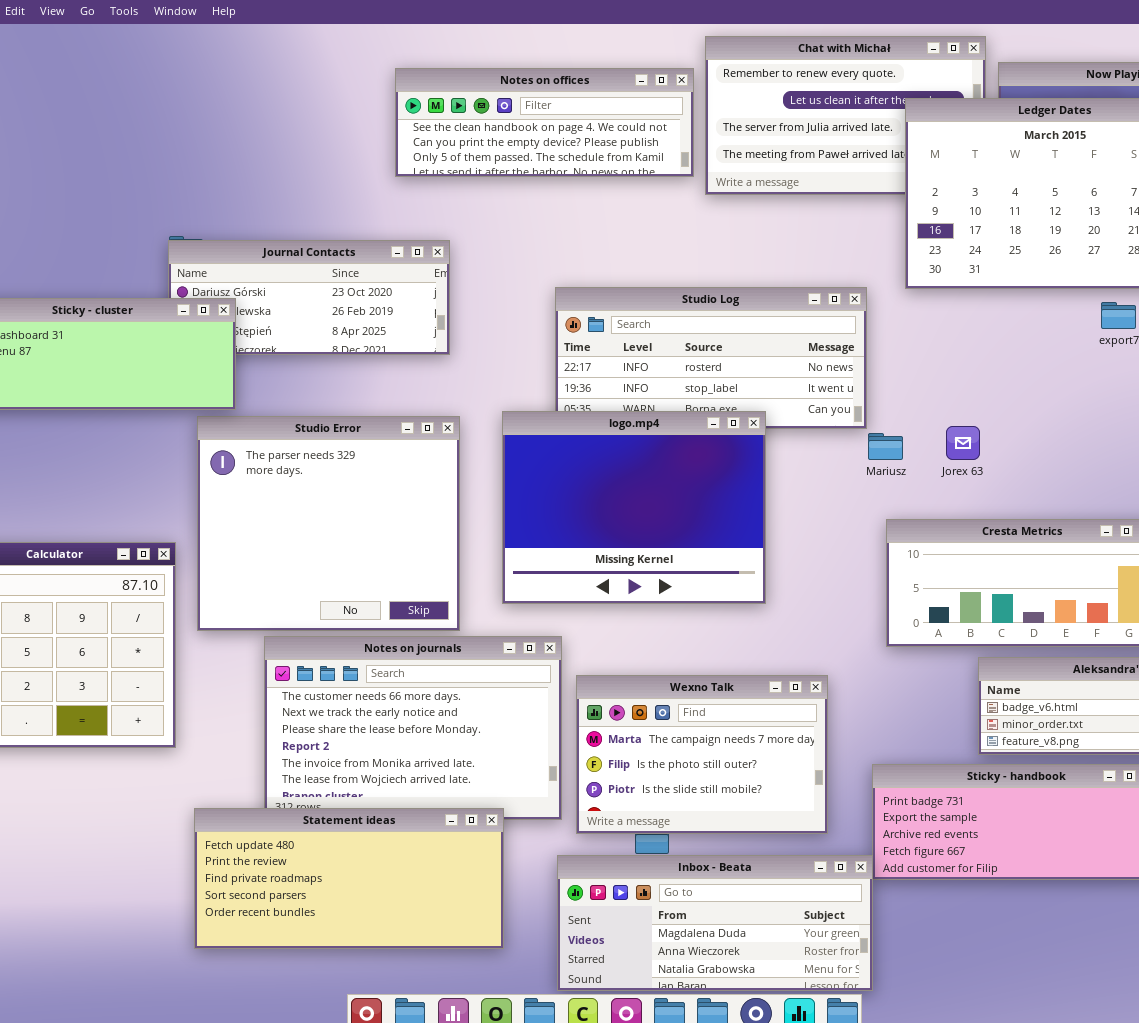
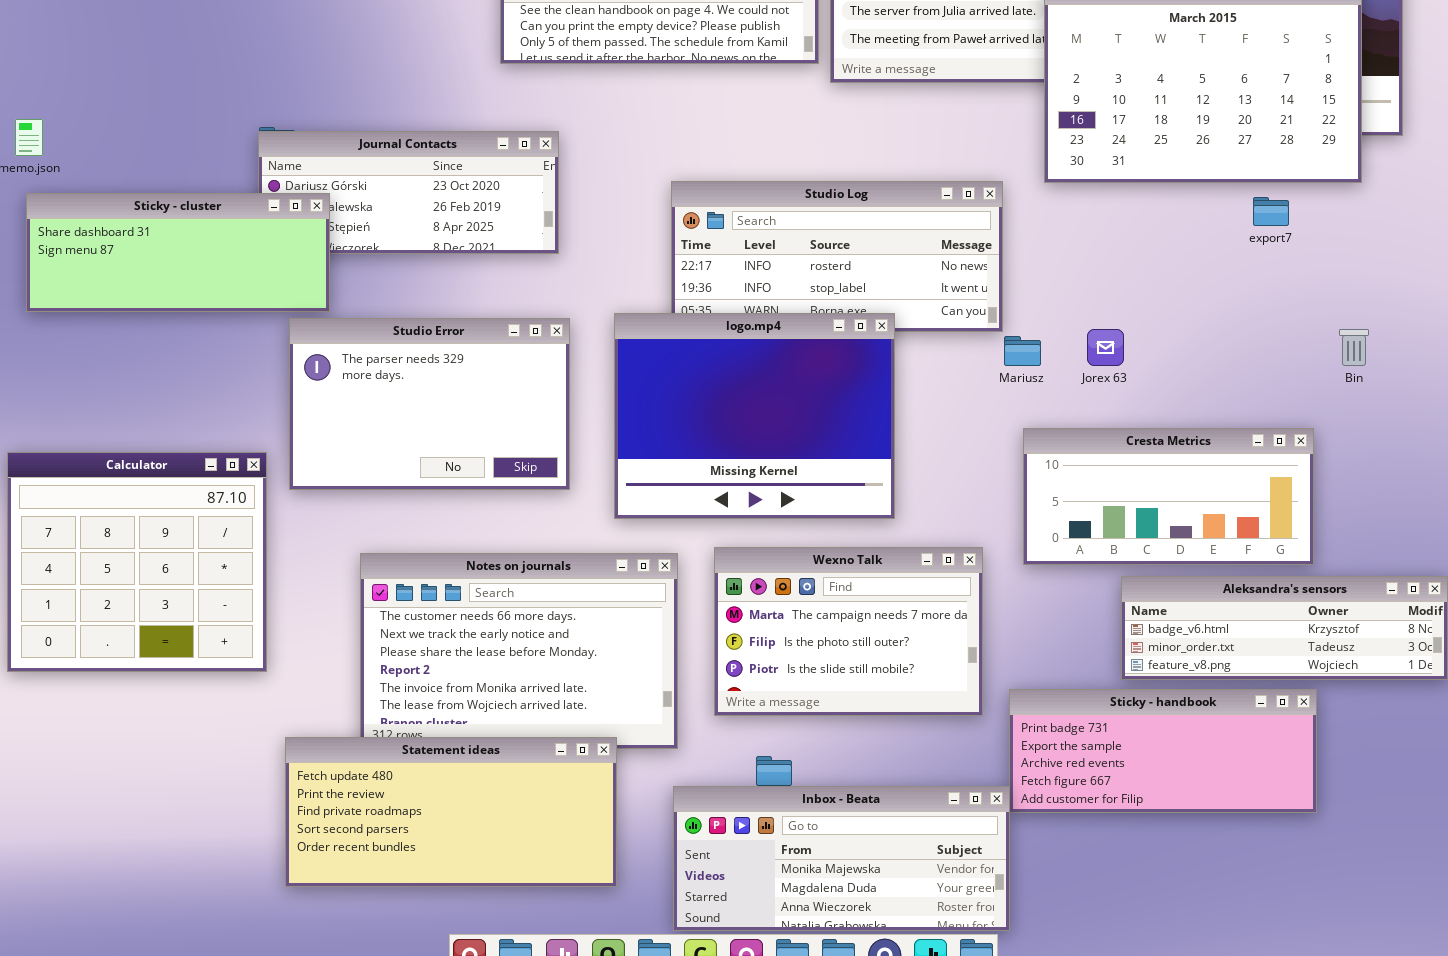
Studio Error: [197,416,460,631] -> [289,318,570,490], resized
Wexno Talk: [576,675,828,834] -> [714,547,983,716], moved
Inbox - Beata: [557,855,873,991] -> [673,786,1010,931], scrolled up 1 row

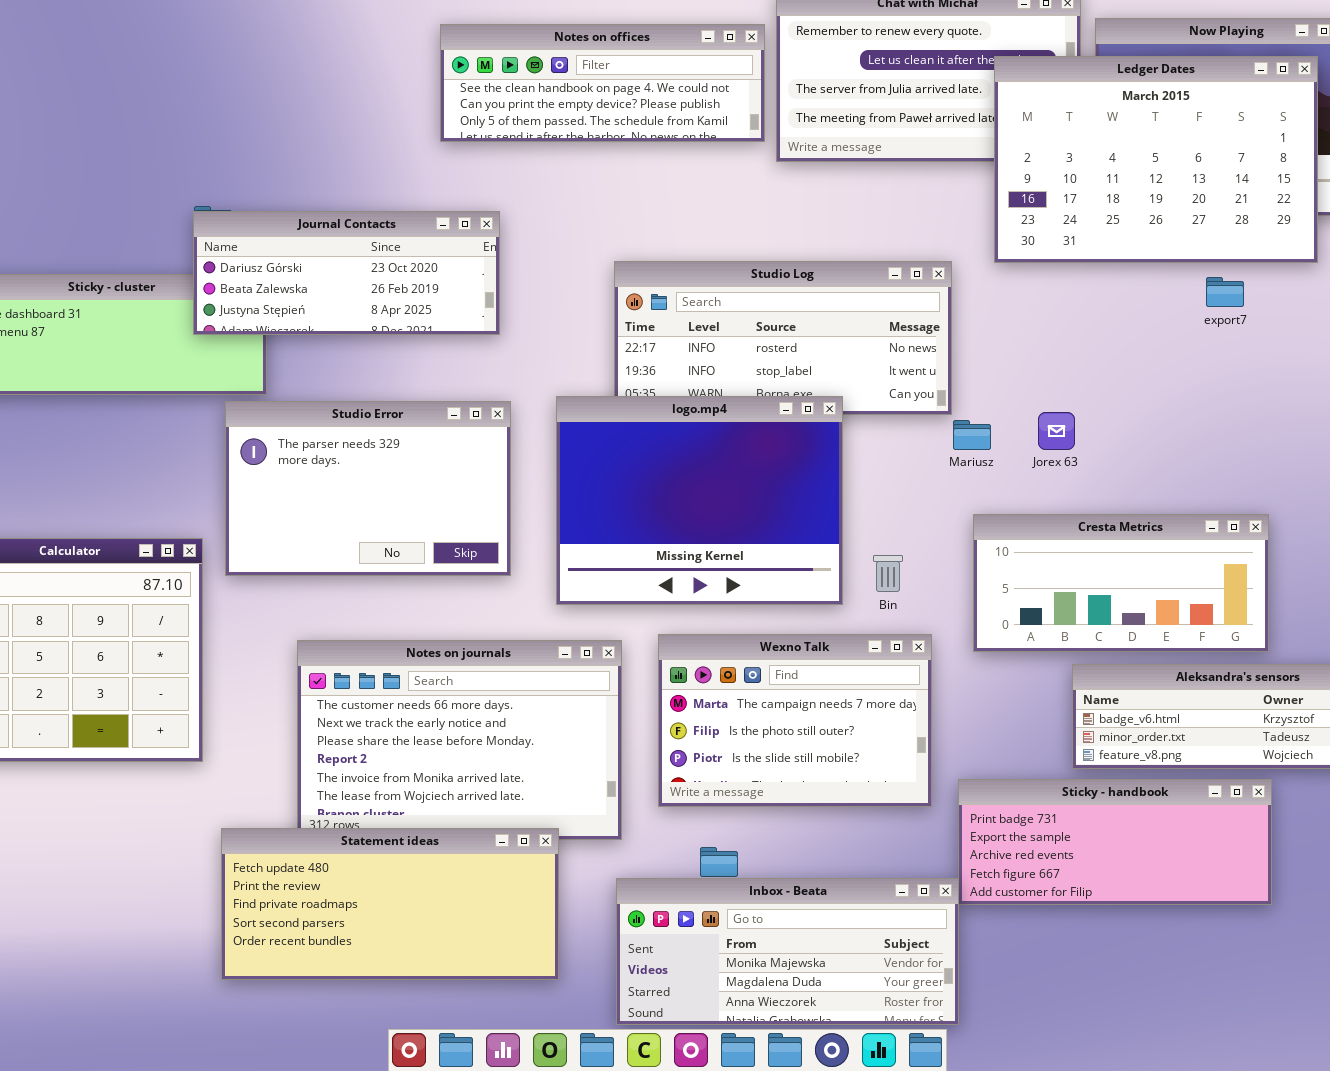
Journal Contacts: [258,131,559,254] -> [193,211,500,335], raised
Bin: [1339,329,1369,366] -> [873,555,903,592], moved

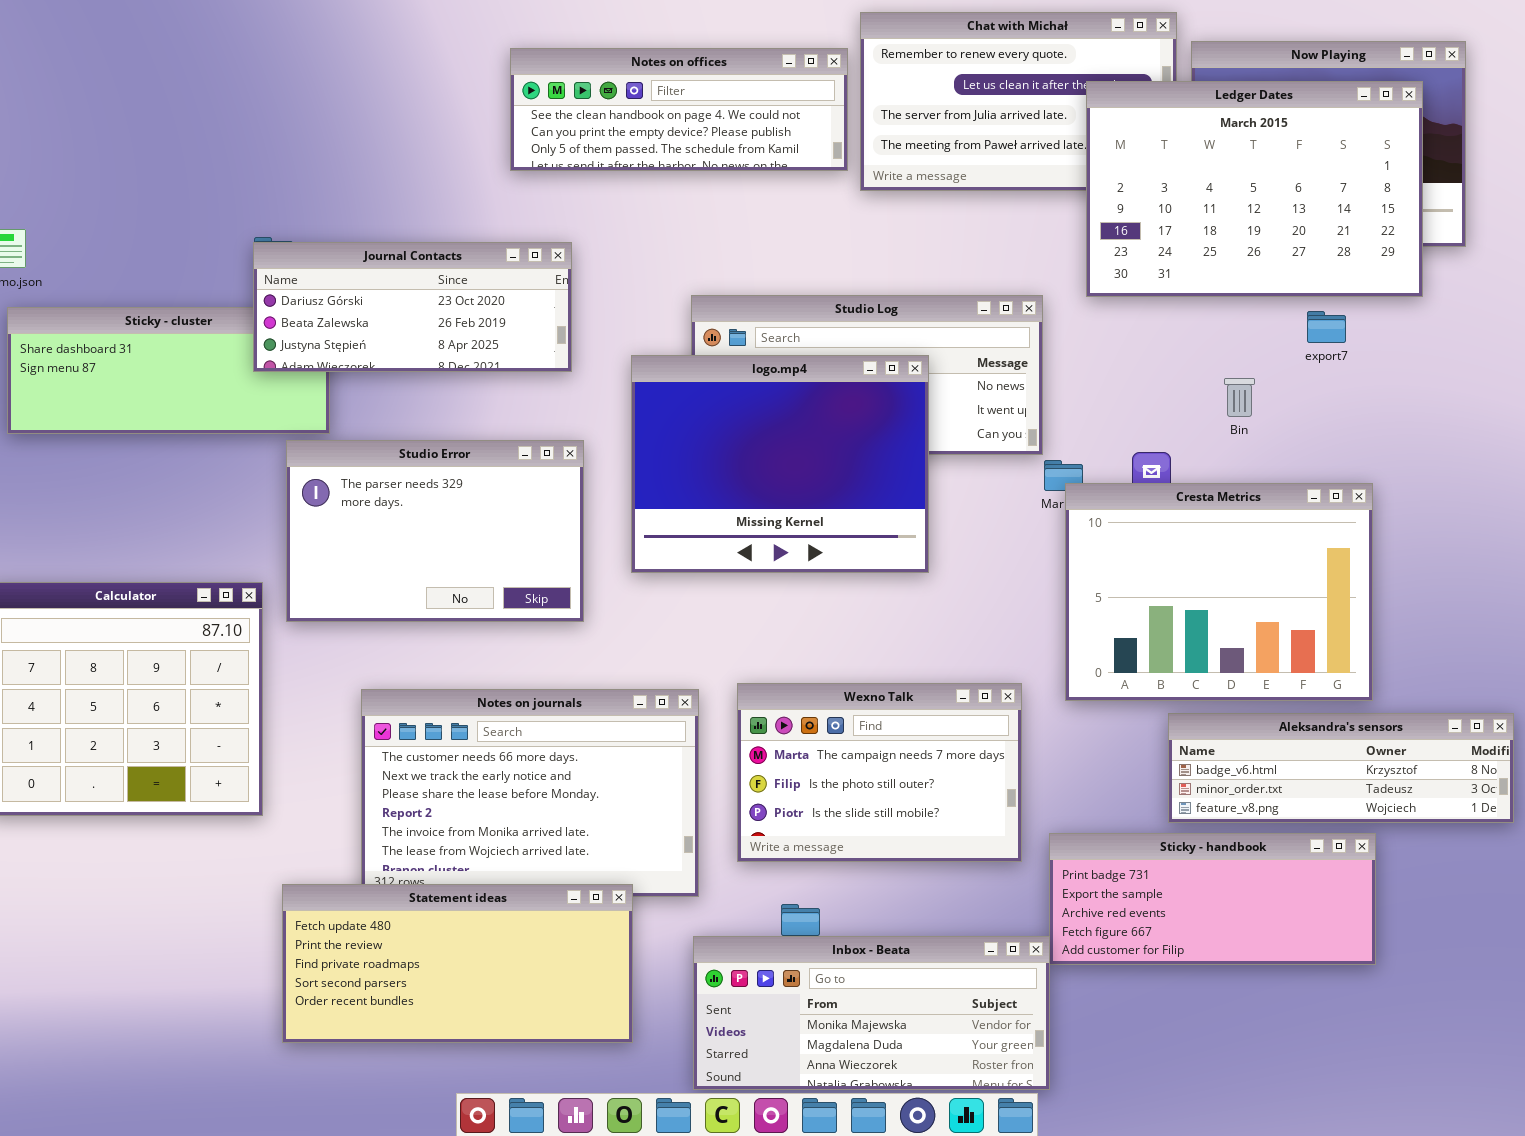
logo.mp4: [556,396,843,605] -> [631,355,929,573], moved
Cresta Metrics: [973,514,1269,652] -> [1065,483,1373,701], resized
Bin: [873,555,903,592] -> [1224,378,1255,417], moved

